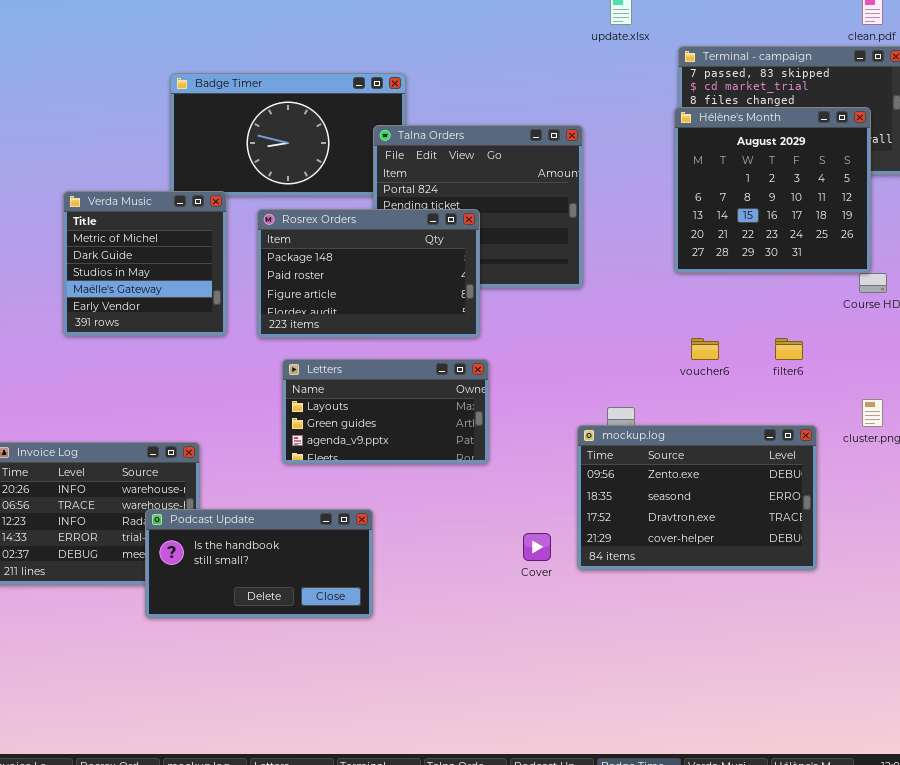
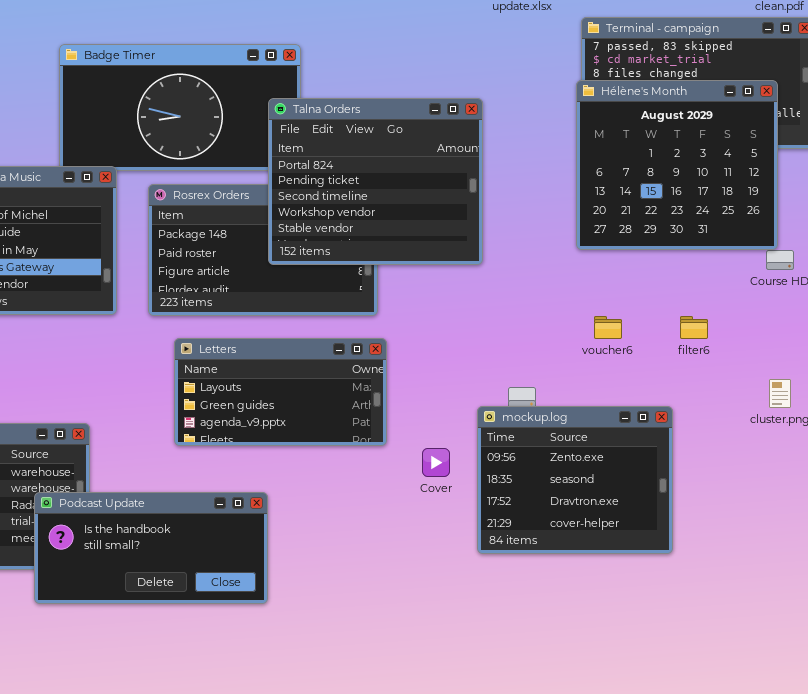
Talna Orders: [373,125,583,288] -> [268,98,483,265], raised
mockup.log: [577,425,817,570] -> [477,406,673,554], resized
Cover: [523,533,551,561] -> [422,448,450,477], moved

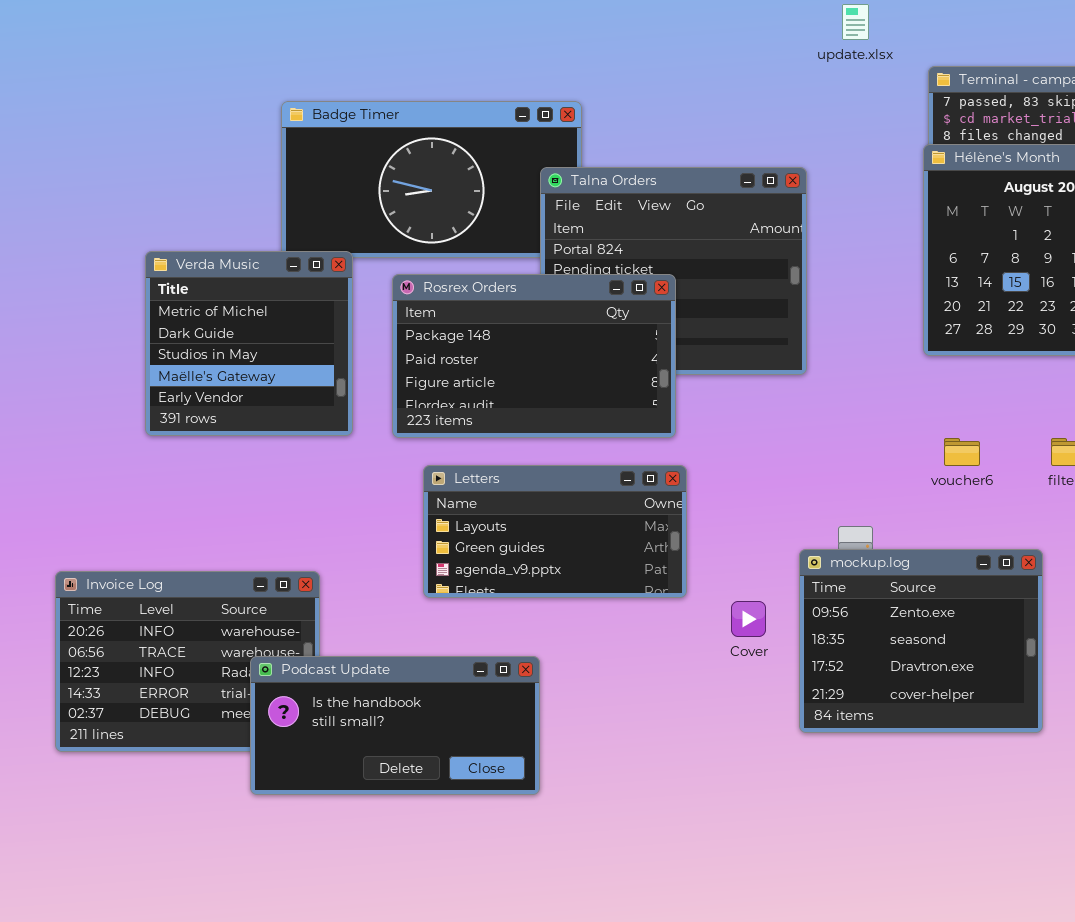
Rosrex Orders: [148,184,378,316] -> [392,274,676,438], raised

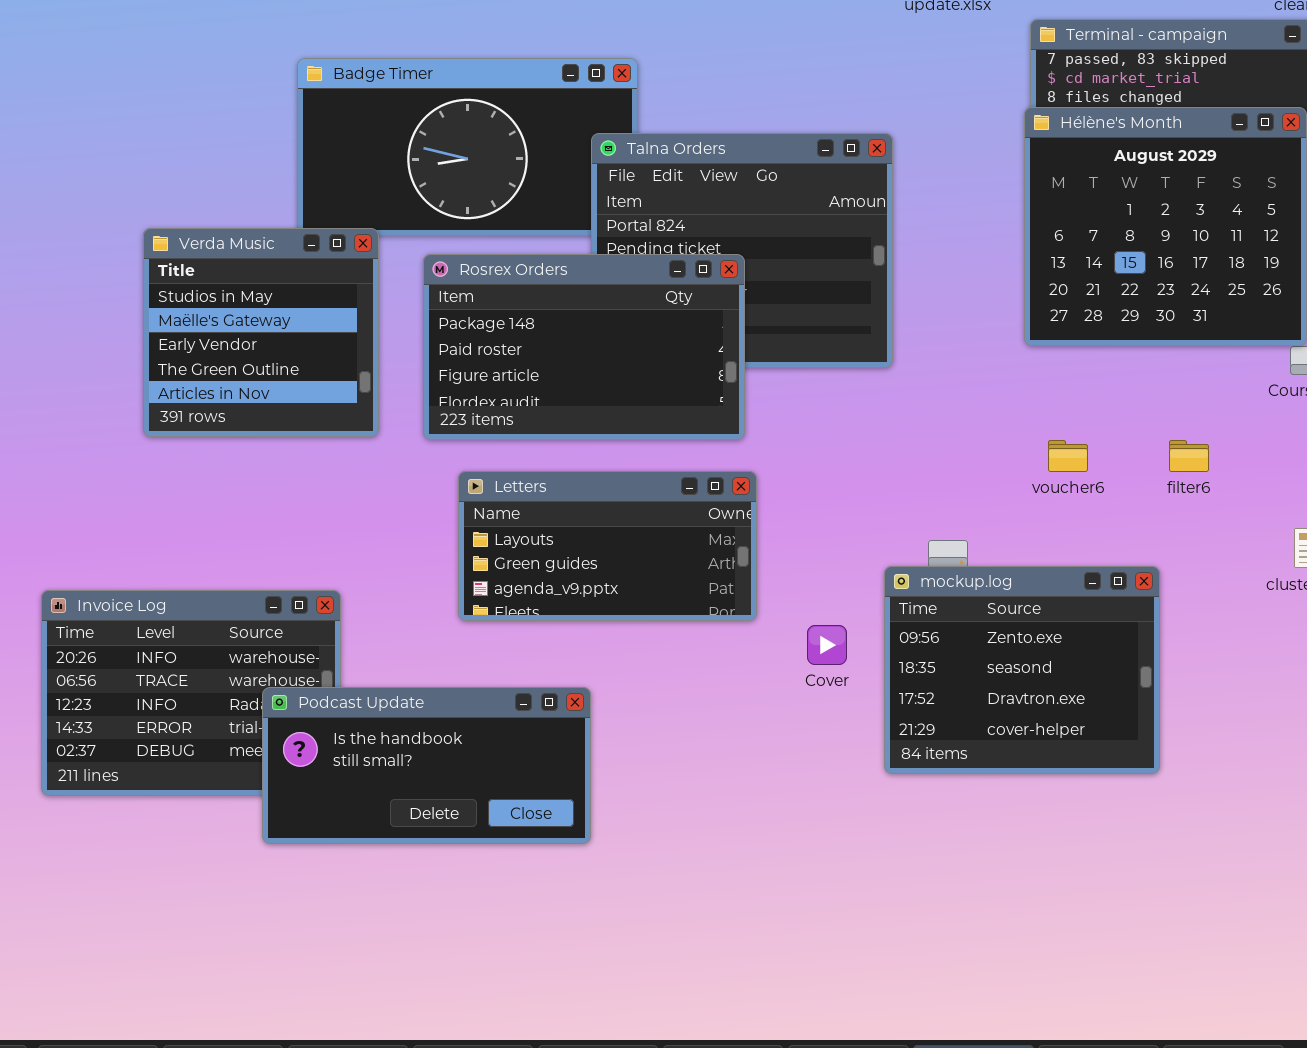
Verda Music: [145,251,353,436] -> [143,228,379,437], scrolled down 2 rows

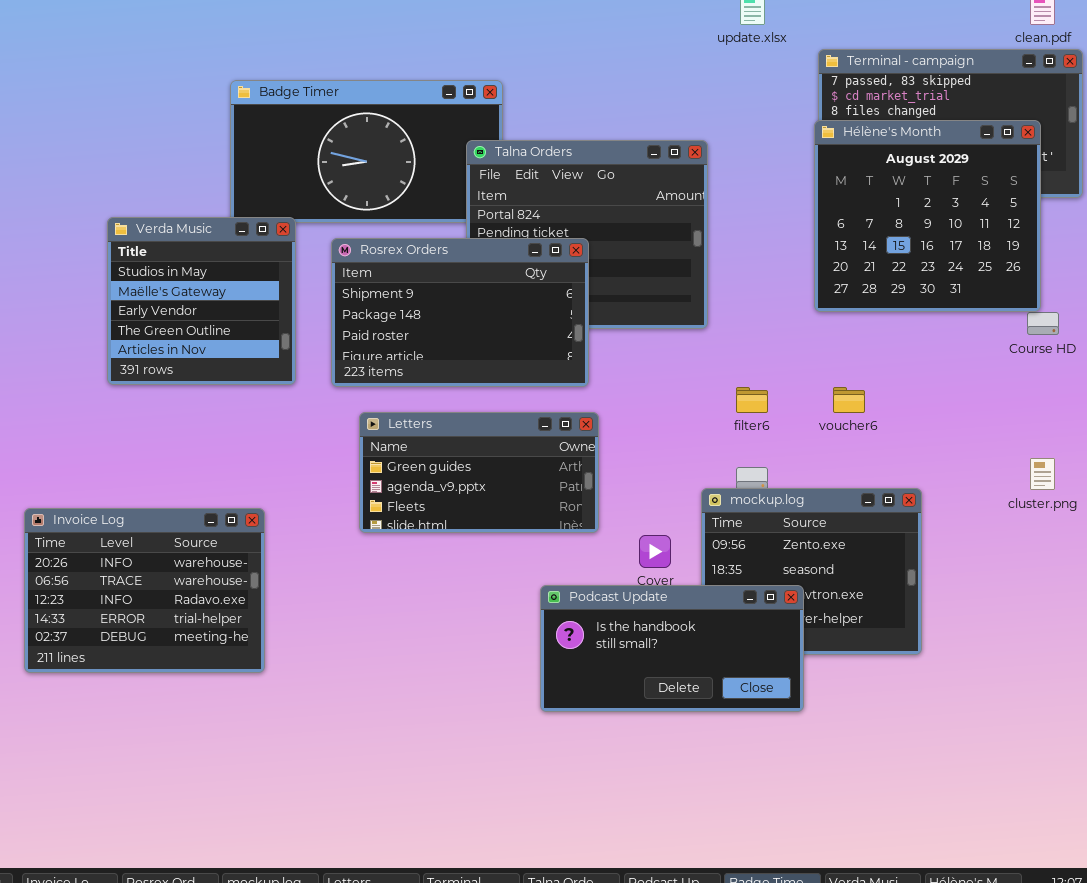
Rosrex Orders: [423,254,745,440] -> [331,238,589,387], scrolled up 1 row
filter6: [1169,440,1209,472] -> [736,387,768,413], moved
Letters: [458,471,757,621] -> [359,412,599,533], scrolled down 1 row
Podcast Update: [262,687,591,844] -> [540,585,804,712], moved

